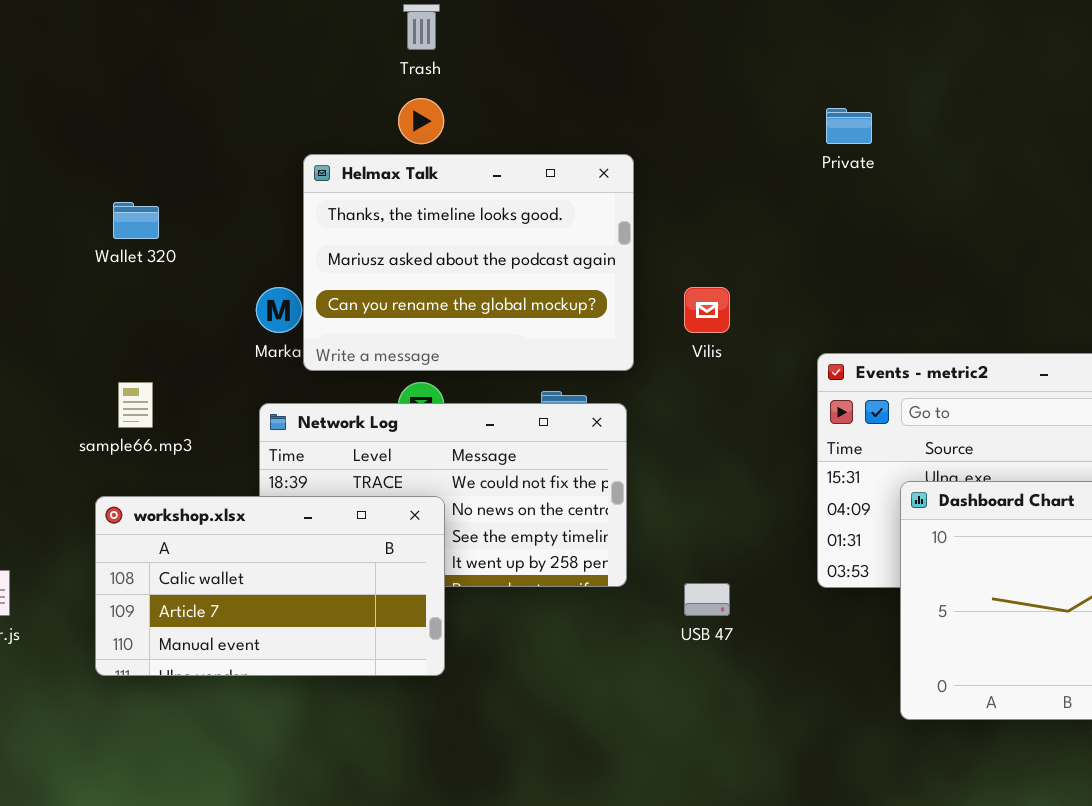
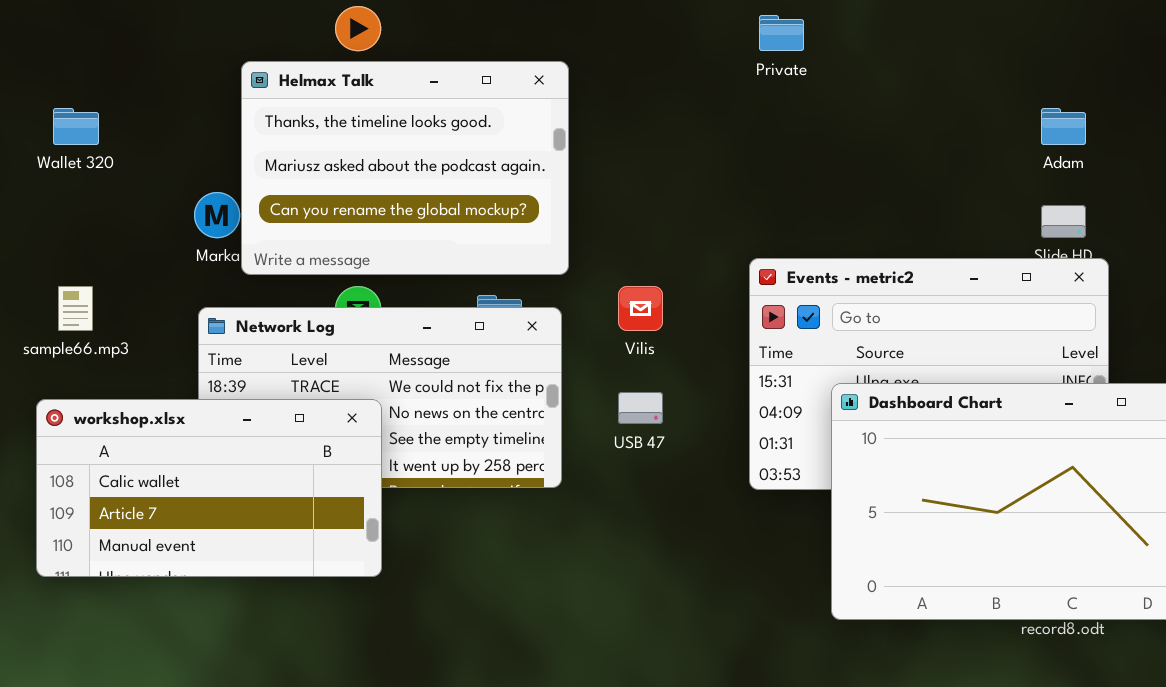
Vilis: [684,287,730,333] -> [618,286,663,331], moved
USB 47: [684,583,730,616] -> [618,392,663,424], moved

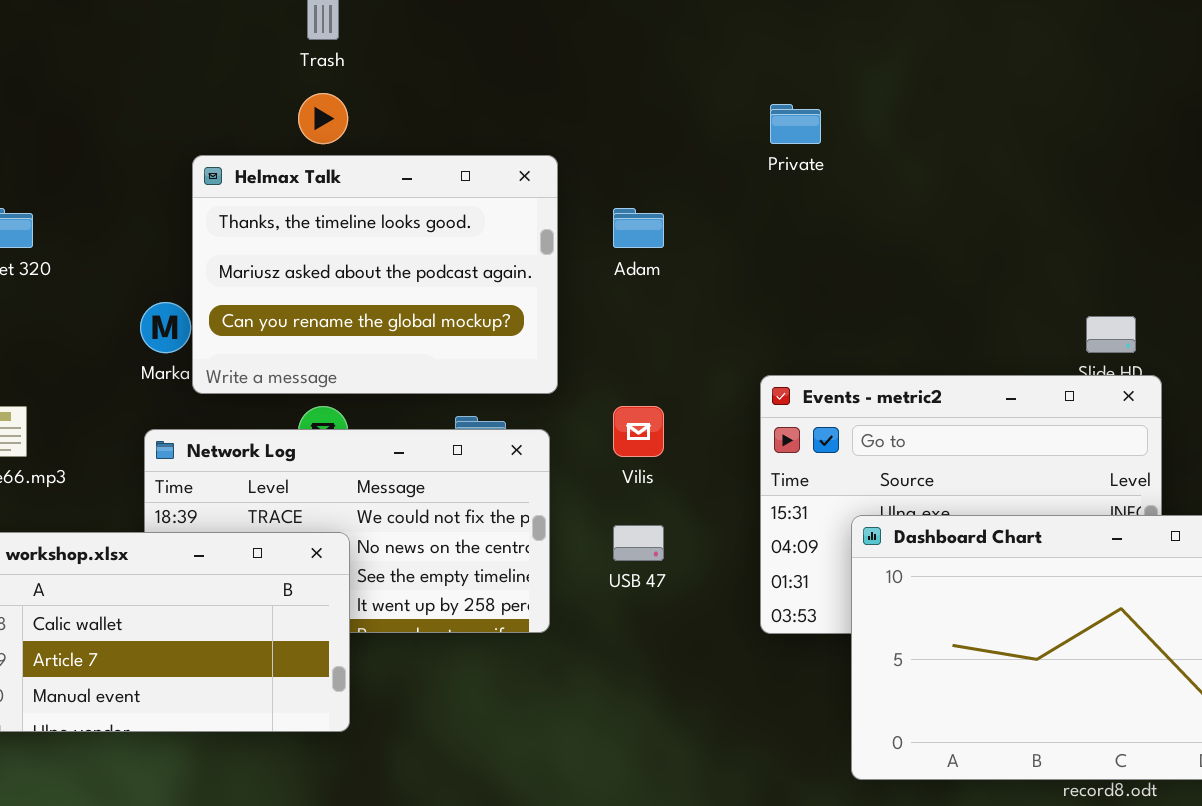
Adam: [1041,108,1086,145] -> [613,208,664,248], moved

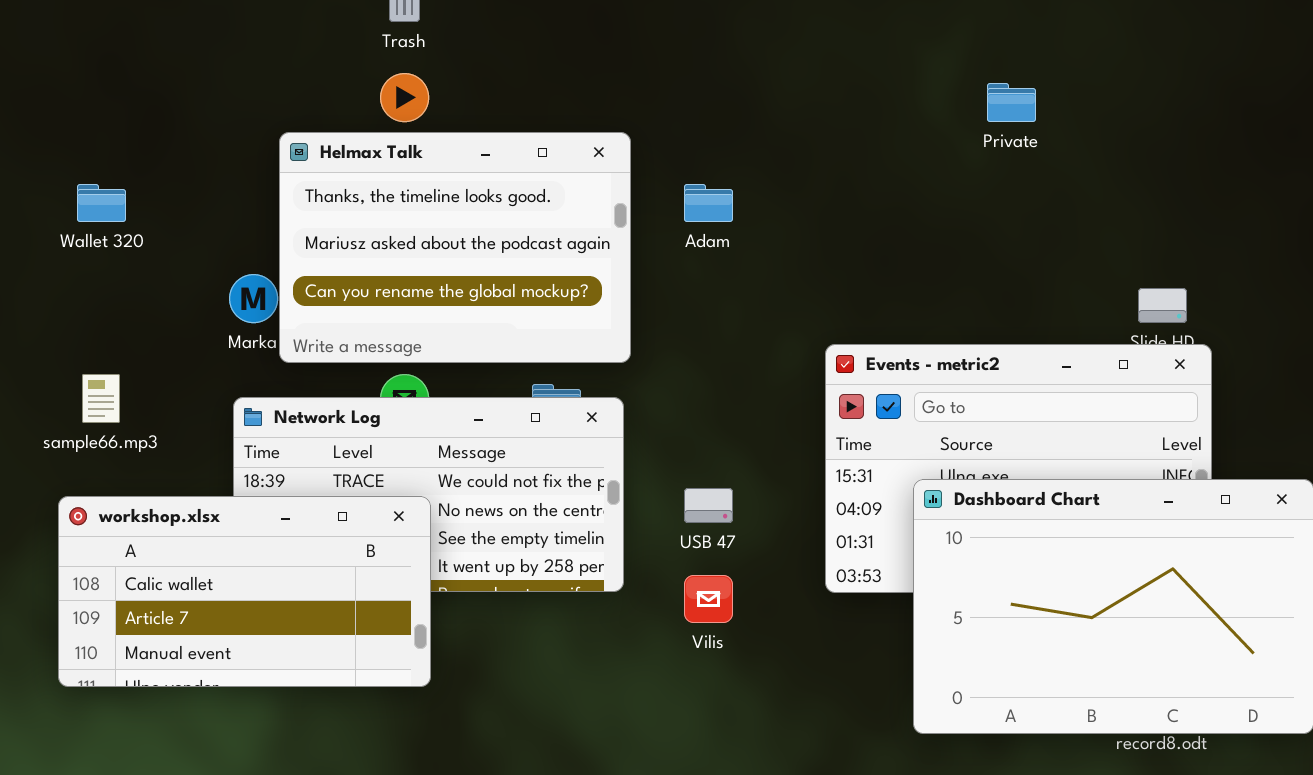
Private: [770,104,821,144] -> [987,83,1036,122], moved
Vilis: [613,406,664,457] -> [684,575,733,623], moved

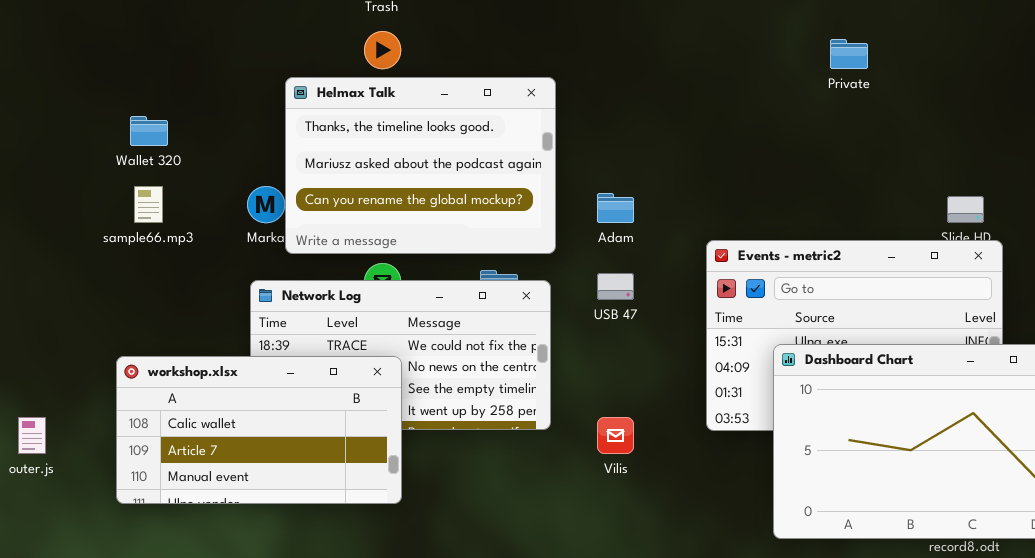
Adam: [684,184,733,222] -> [597,193,634,223], moved
sample66.mp3: [82,374,120,423] -> [134,186,163,223], moved
USB 47: [684,488,733,523] -> [597,273,634,300], moved

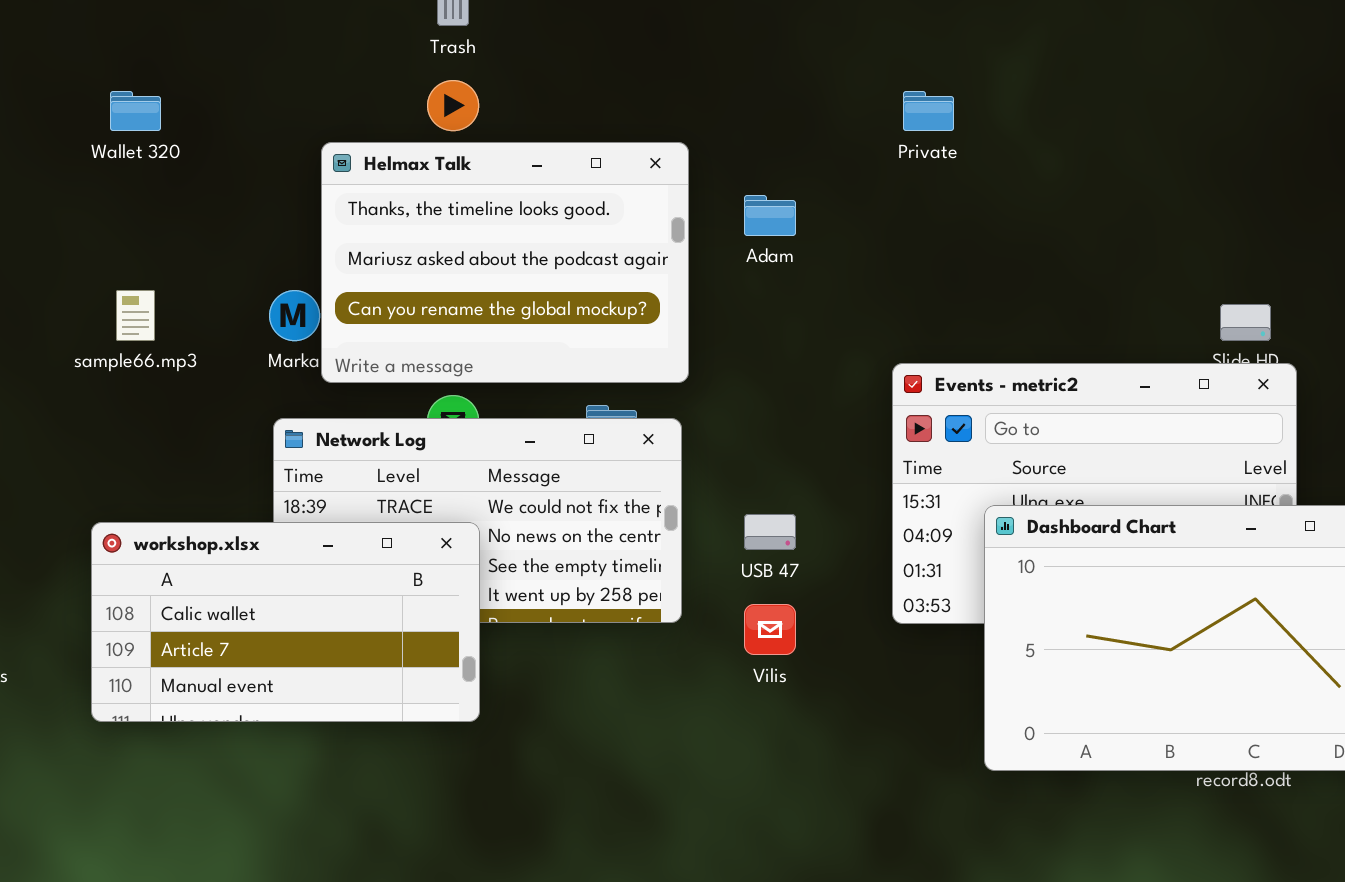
Private: [830,39,868,69] -> [903,91,954,131], moved
Wallet 320: [130,116,168,146] -> [110,91,161,131], moved
Adam: [597,193,634,223] -> [744,195,796,236], moved
USB 47: [597,273,634,300] -> [744,514,796,550], moved

